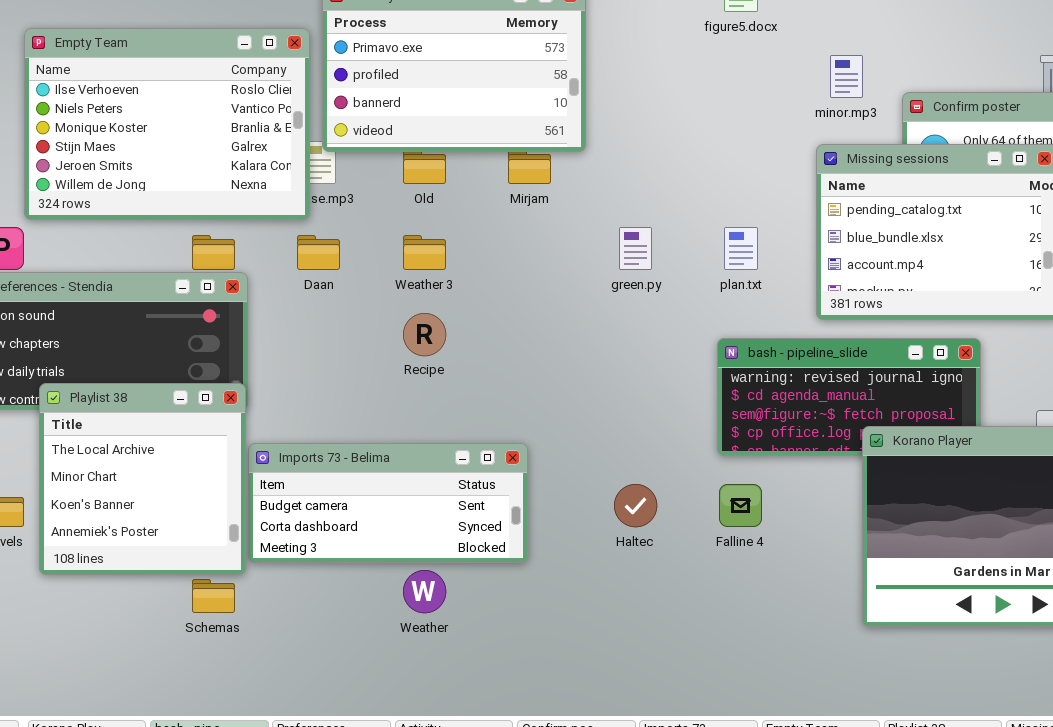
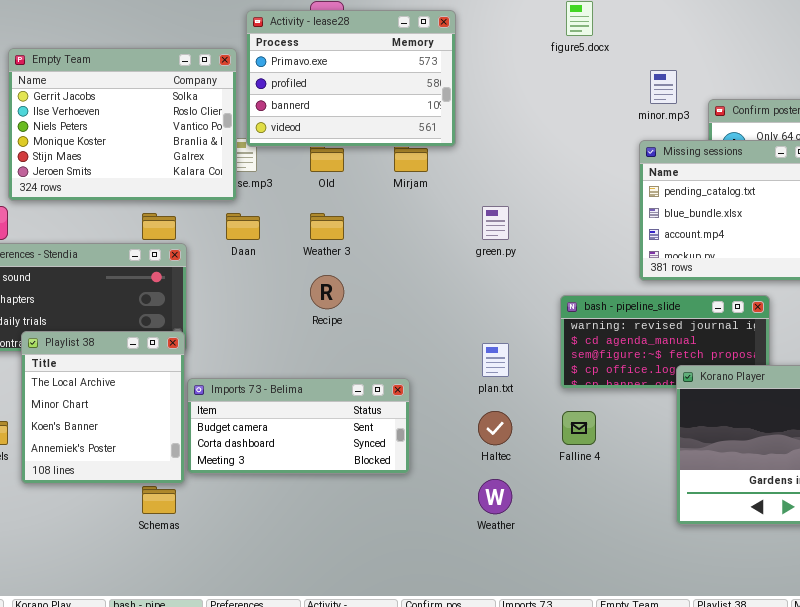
Empty Team: [24,28,310,220] -> [8,48,237,201], scrolled up 1 row
plan.txt: [724,227,758,270] -> [482,343,509,377], moved
Weather: [403,570,446,613] -> [478,479,512,514], moved

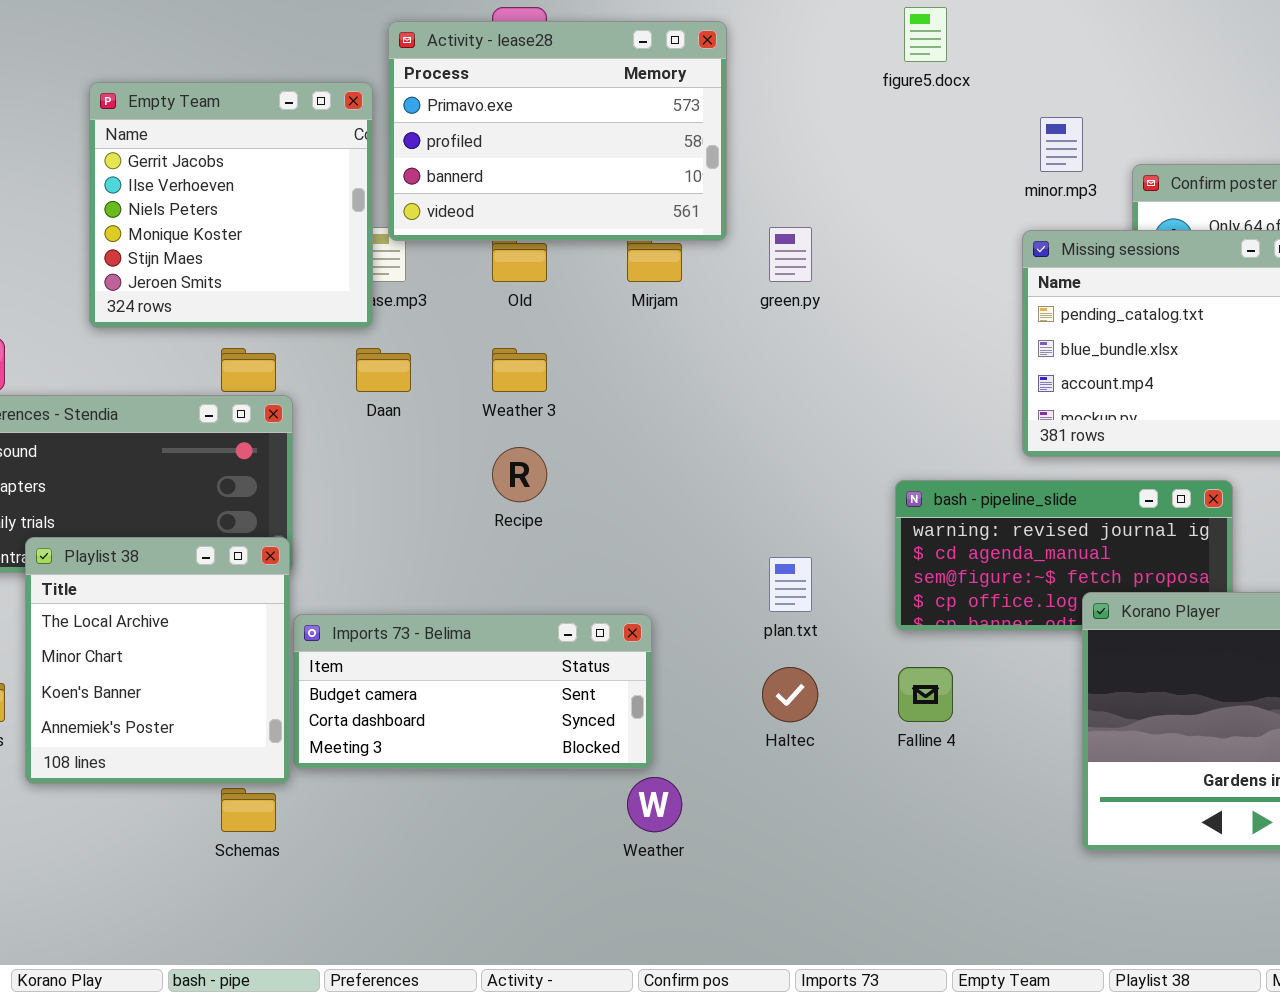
Empty Team: [8,48,237,201] -> [89,82,373,328], resized
green.py: [482,206,509,240] -> [769,227,812,282], moved
Weather: [478,479,512,514] -> [627,777,682,832], moved

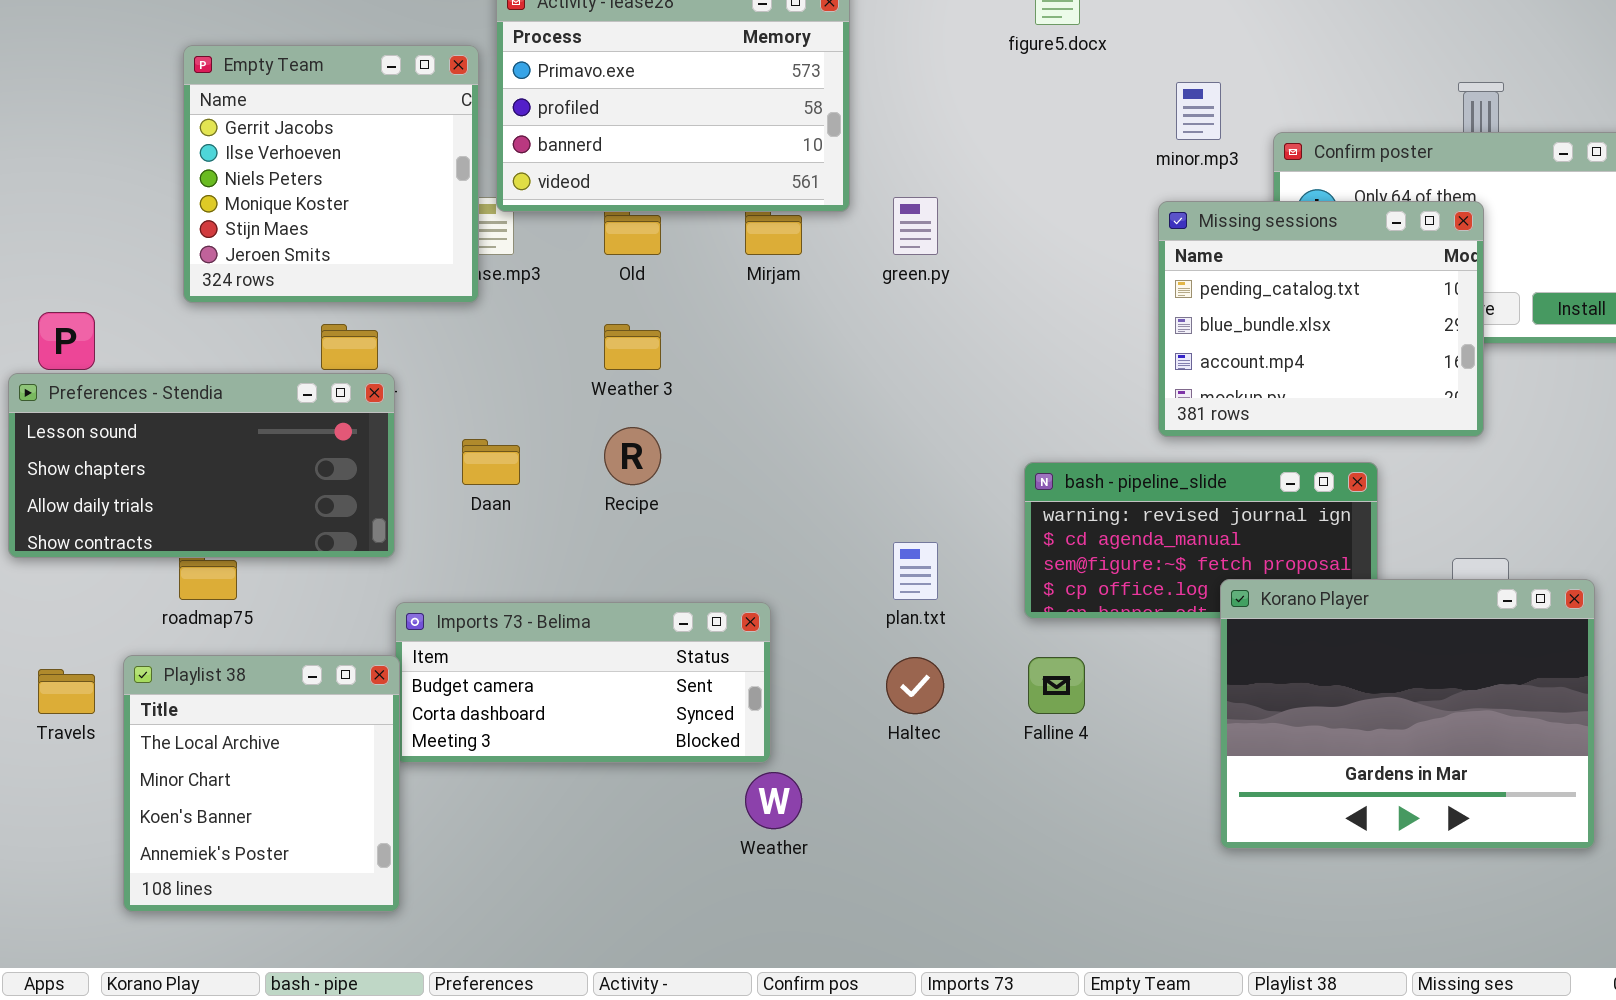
Daan: [356,348,411,392] -> [462,439,520,485], moved
Playlist 38: [25,537,290,784] -> [123,655,400,912], moved

